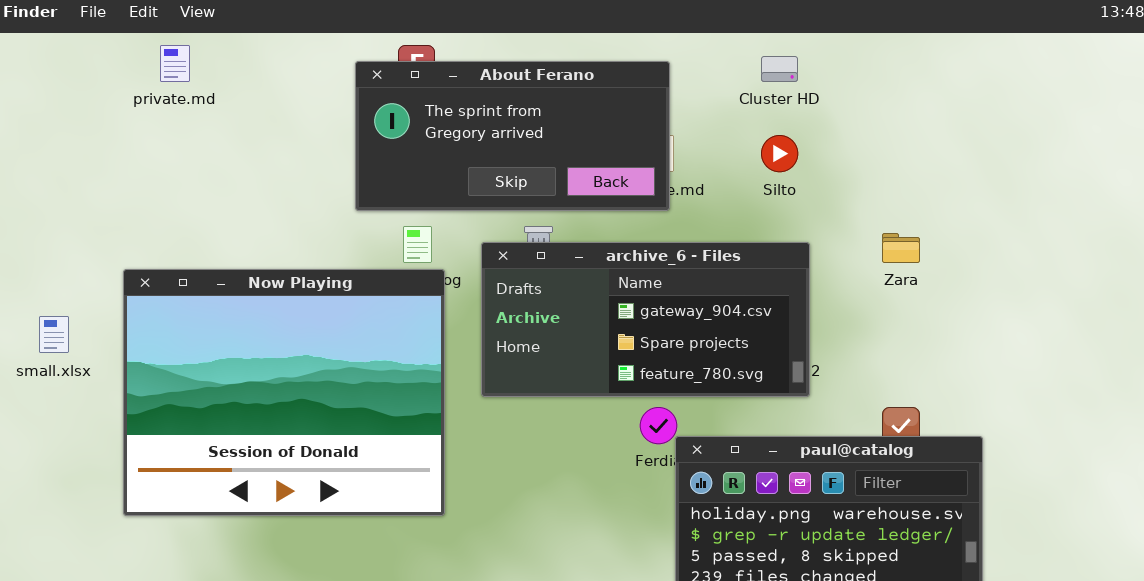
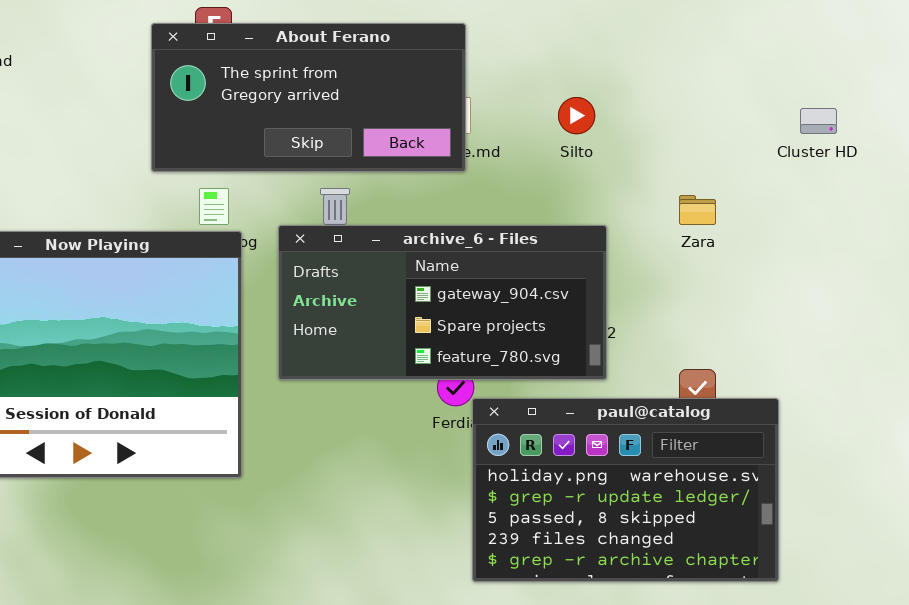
Cluster HD: [761,56,798,82] -> [800,108,837,134], moved
archive_6 - Files: [481,242,810,397] -> [278,225,607,380], moved

